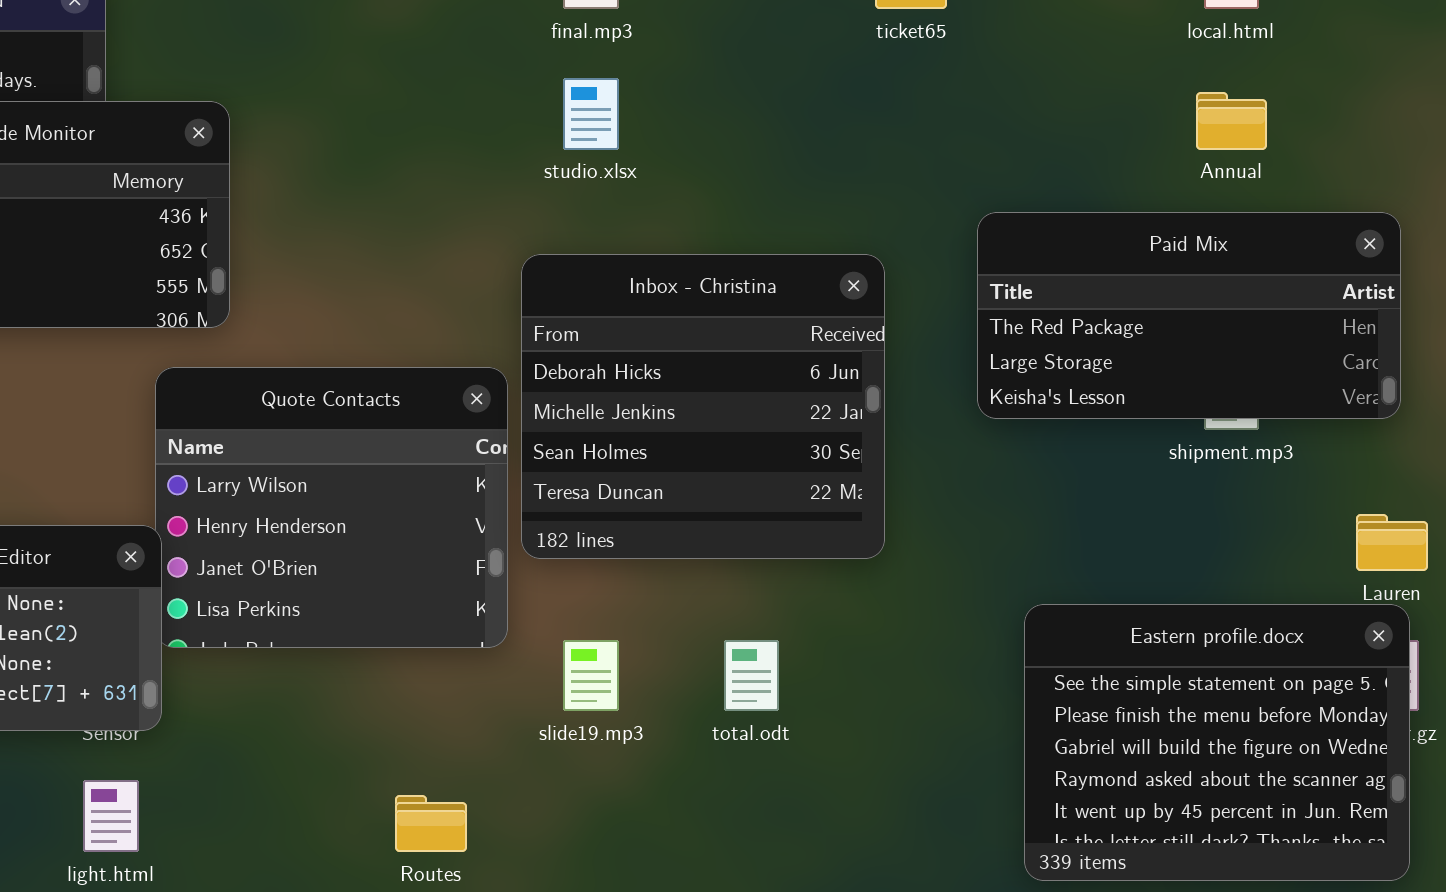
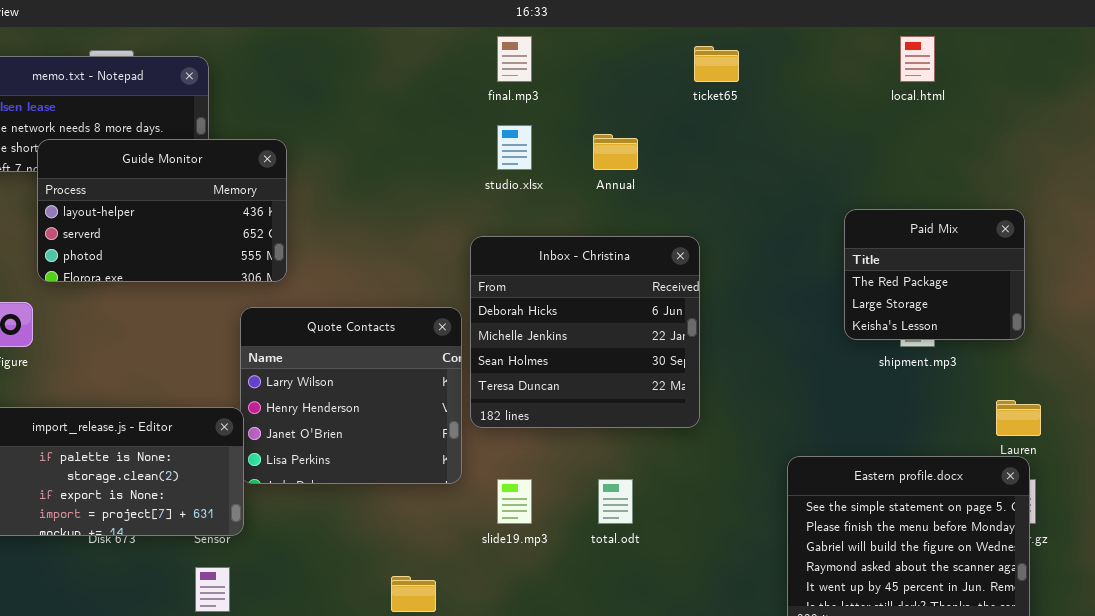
Annual: [1196,92,1267,150] -> [593,134,638,170], moved
Paid Mix: [977,212,1401,419] -> [844,209,1025,340], resized

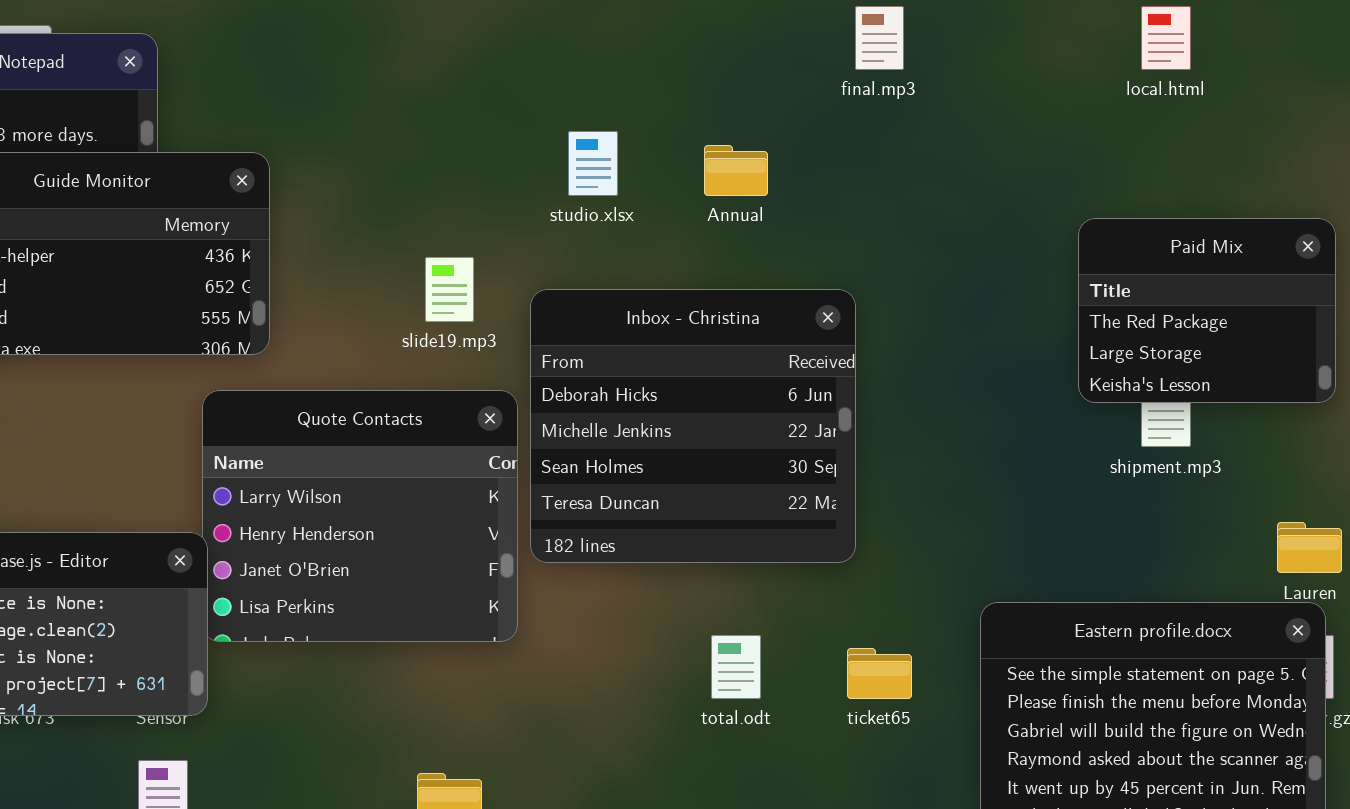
final.mp3: [497,36,532,82] -> [855,6,904,70], moved
ticket65: [694,46,739,82] -> [847,648,912,699], moved
Paid Mix: [844,209,1025,340] -> [1078,218,1336,403], moved
slide19.mp3: [497,479,532,524] -> [425,257,474,322], moved

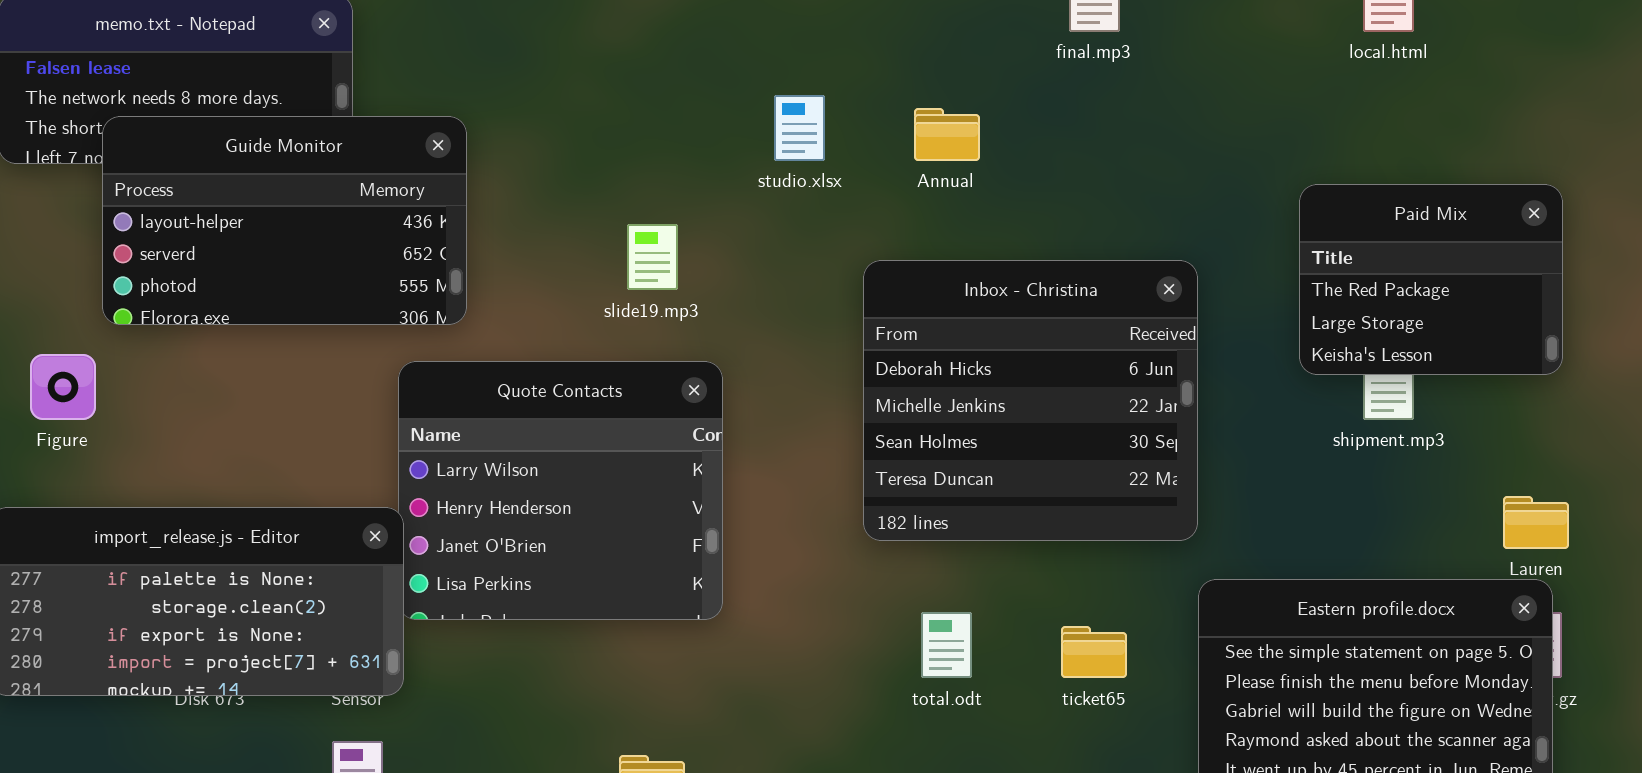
Inbox - Christina: [530,289,856,563] -> [863,260,1198,541], moved

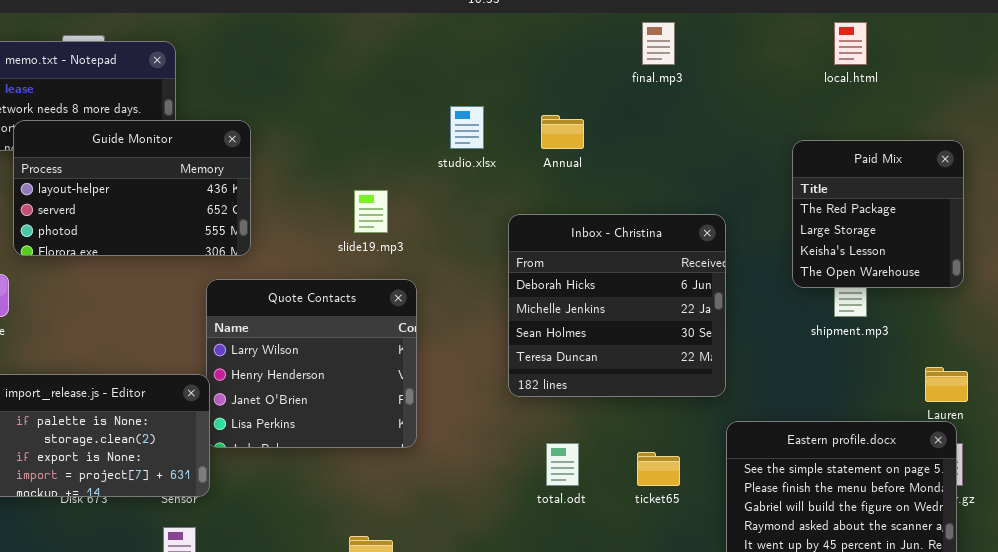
Paid Mix: [1299,184,1563,375] -> [792,140,964,288], resized

